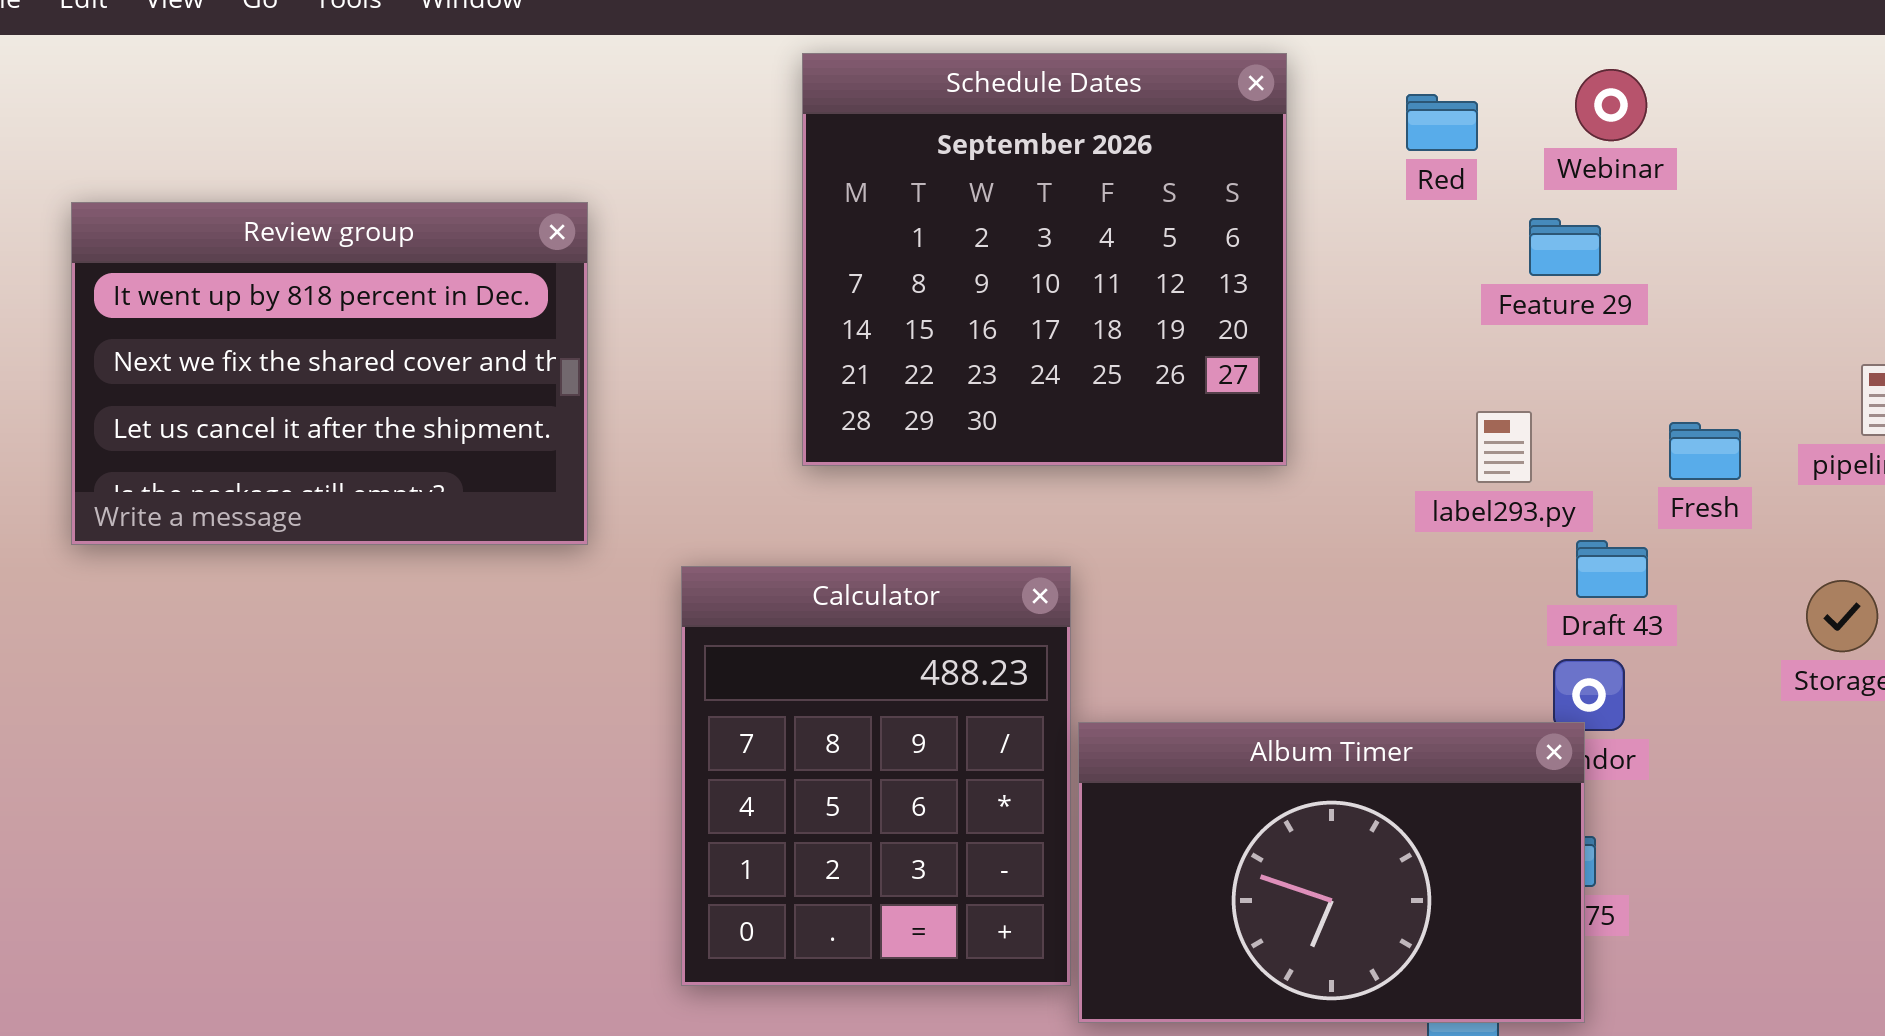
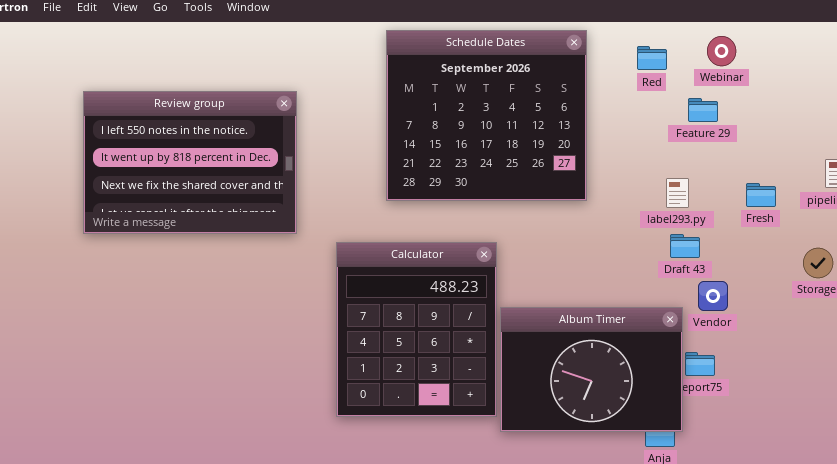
Review group: [71,202,588,545] -> [83,91,297,234], scrolled up 1 row
Draft 43: [1576,540,1648,598] -> [670,234,700,258], moved
Album Timer: [1078,722,1585,1023] -> [500,307,683,432], resized

